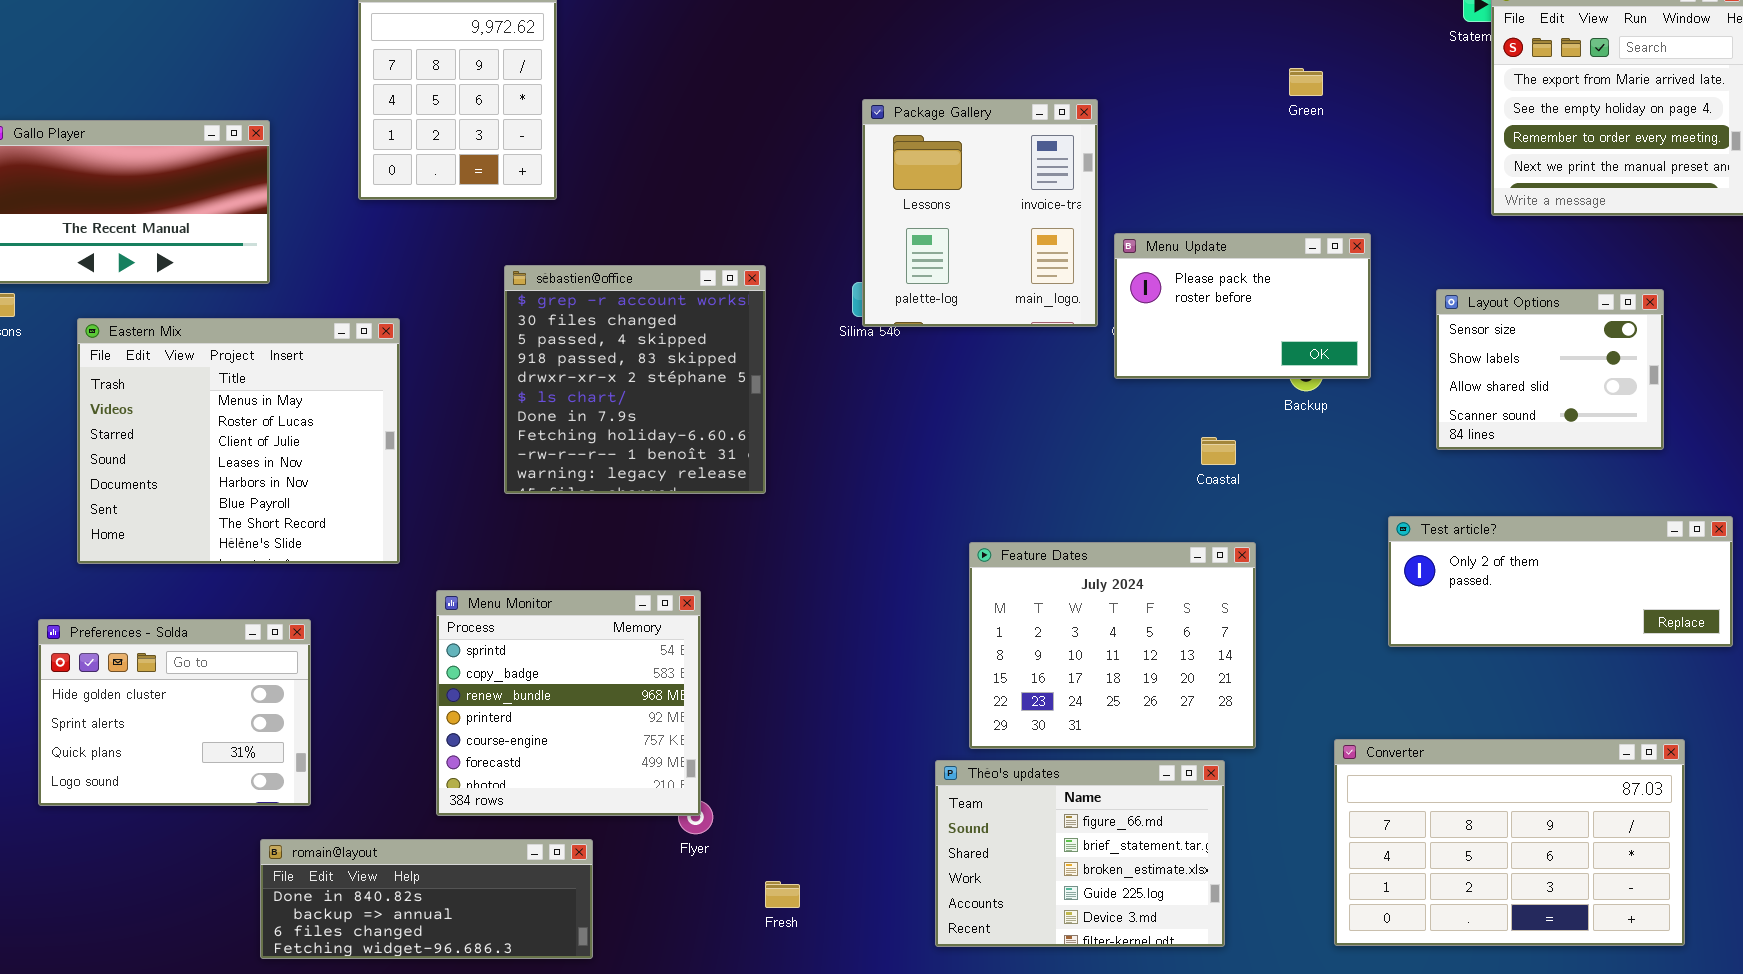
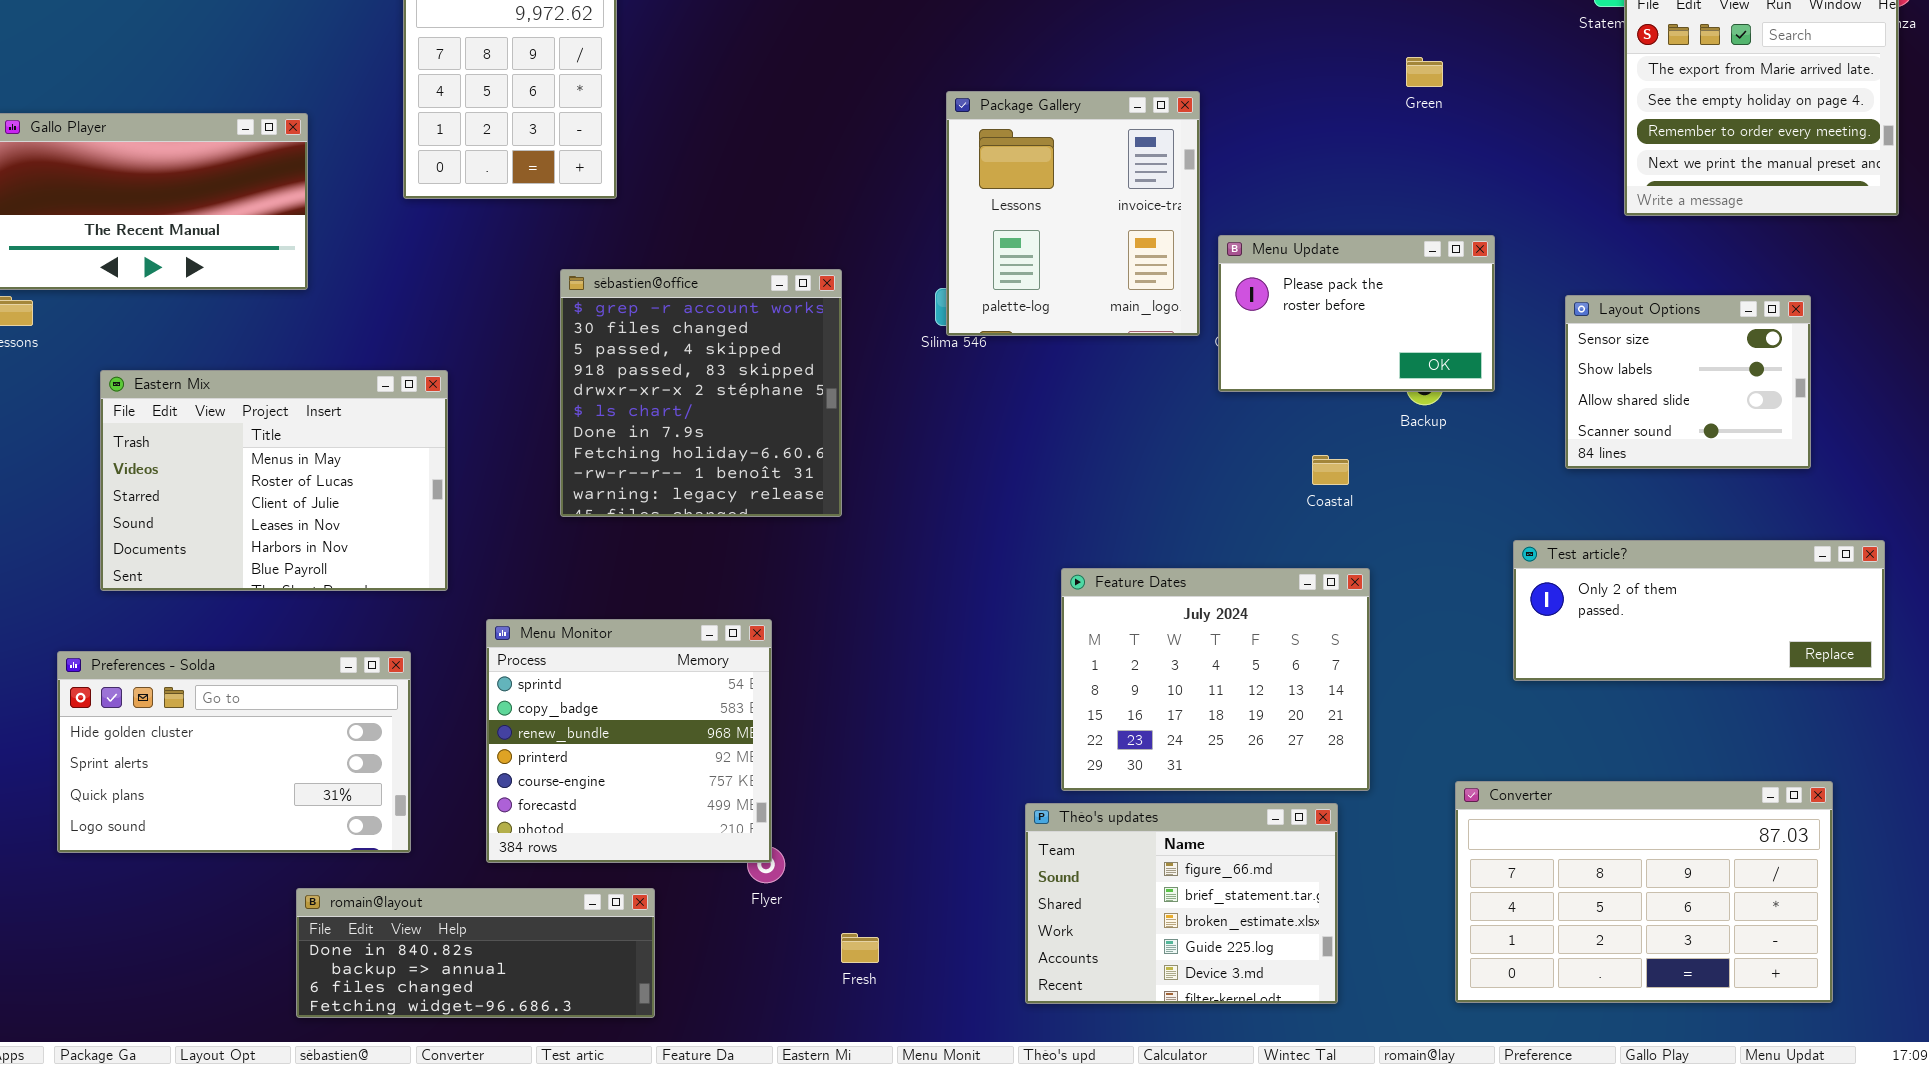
Eastern Mix: [77,318,400,564] -> [100,370,448,591], resized
Preferences - Solda: [38,619,311,806] -> [57,651,411,853], resized

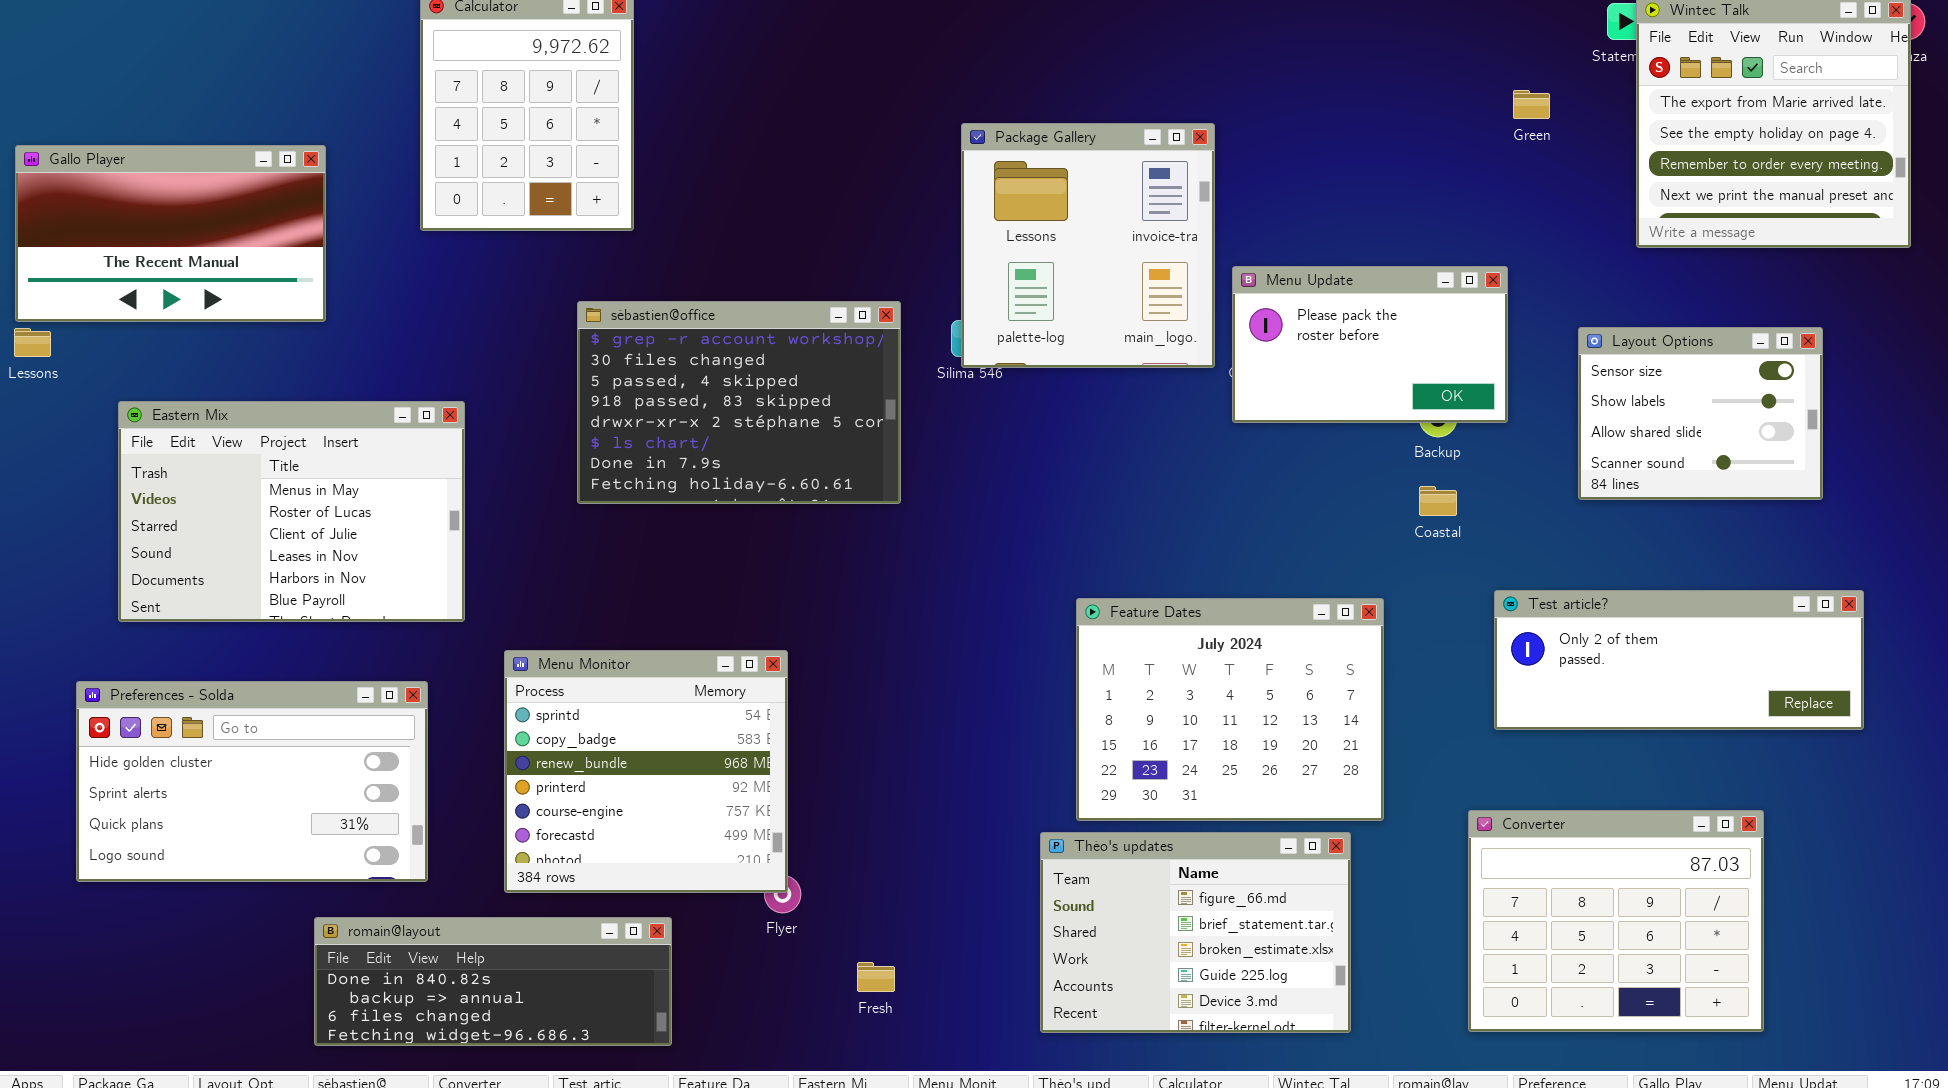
Green: [1406,57,1443,87] -> [1513,90,1550,119], moved
sébastien@office: [560,269,842,517] -> [577,301,901,504], resized
Coastal: [1312,455,1349,485] -> [1419,486,1457,516], moved
Test article?: [1513,540,1885,681] -> [1494,590,1864,730], moved
Converter: [1455,781,1833,1003] -> [1468,810,1764,1032], resized

